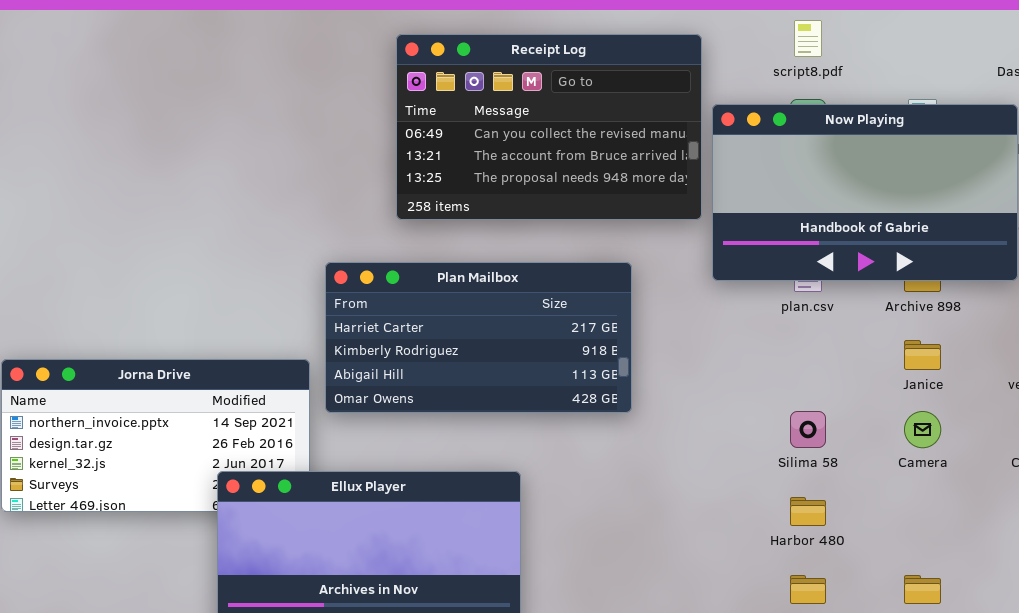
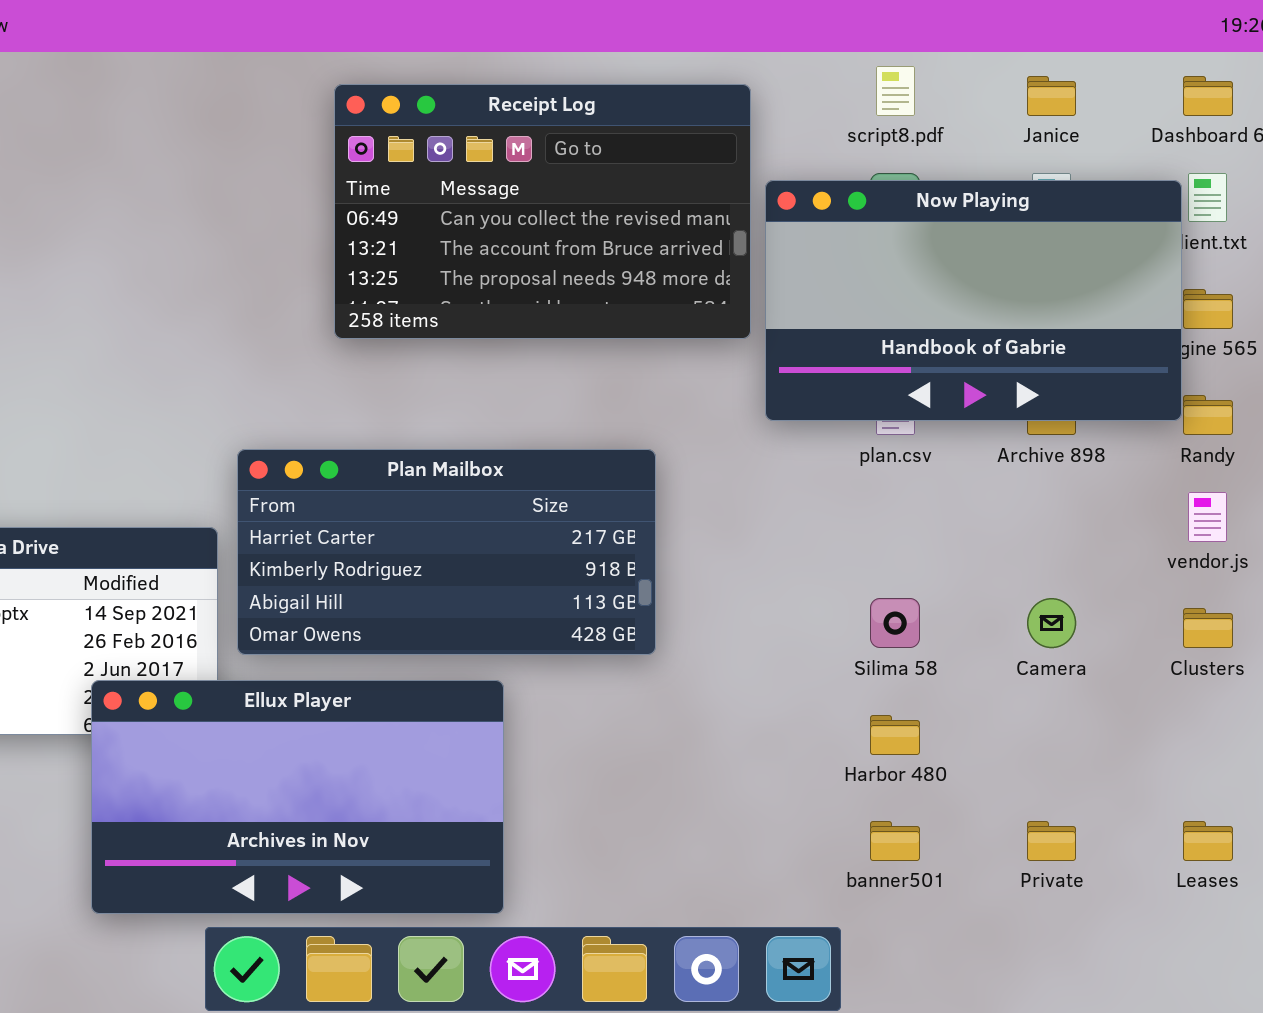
Plan Mailbox: [325,262,632,413] -> [237,449,656,655], moved
Janice: [904,340,941,370] -> [1027,76,1076,116], moved

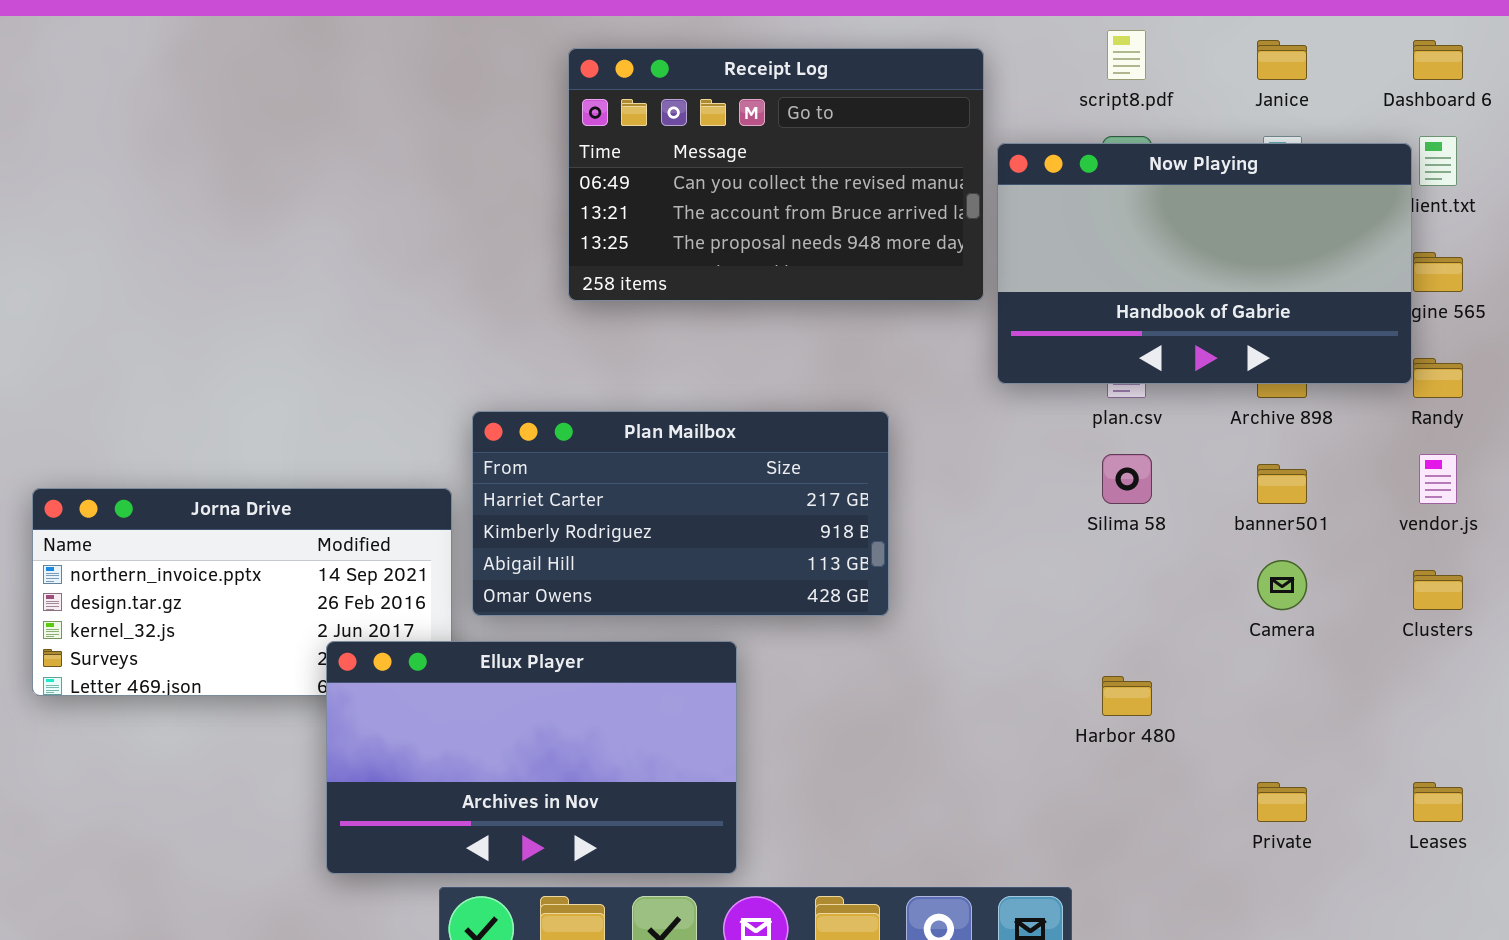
Silima 58: [870,598,920,648] -> [1102,454,1152,504], moved
banner501: [870,821,920,861] -> [1257,464,1307,504], moved

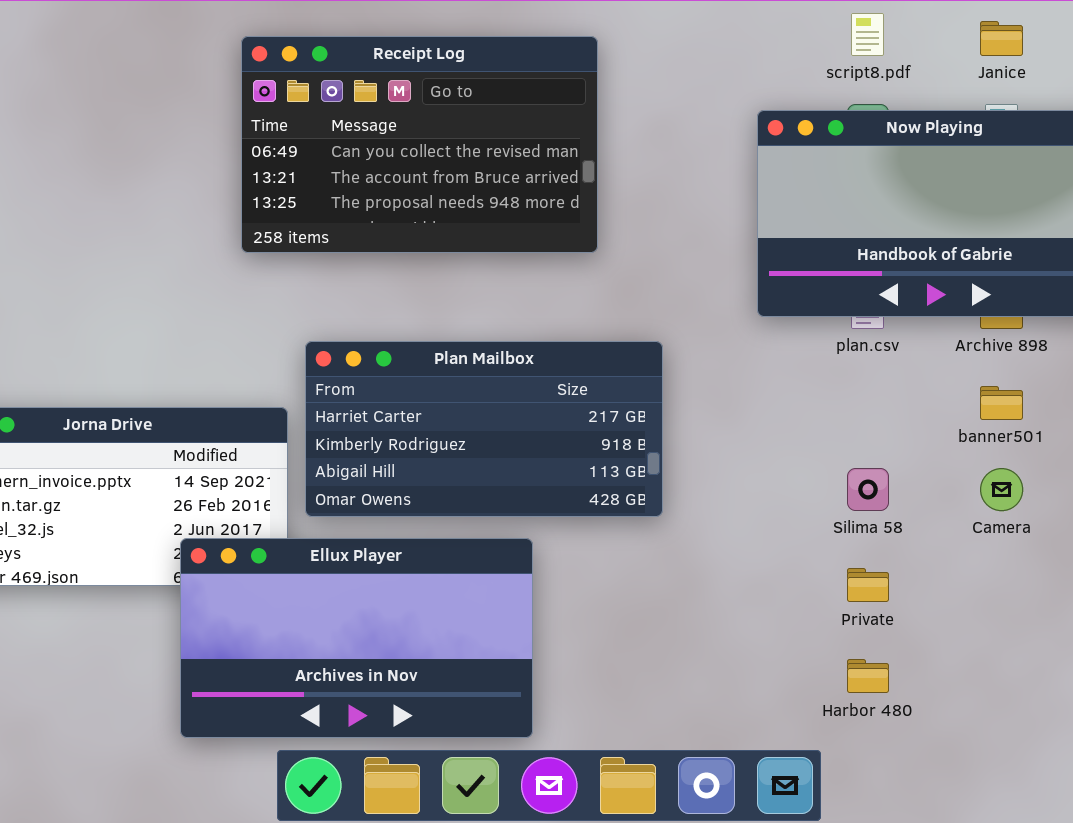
Receipt Log: [568,48,984,301] -> [241,36,598,253], moved
Silima 58: [1102,454,1152,504] -> [847,468,889,511], moved
Harbor 480: [1102,676,1152,716] -> [847,659,889,693], moved
Private: [1257,782,1307,822] -> [847,568,889,602], moved

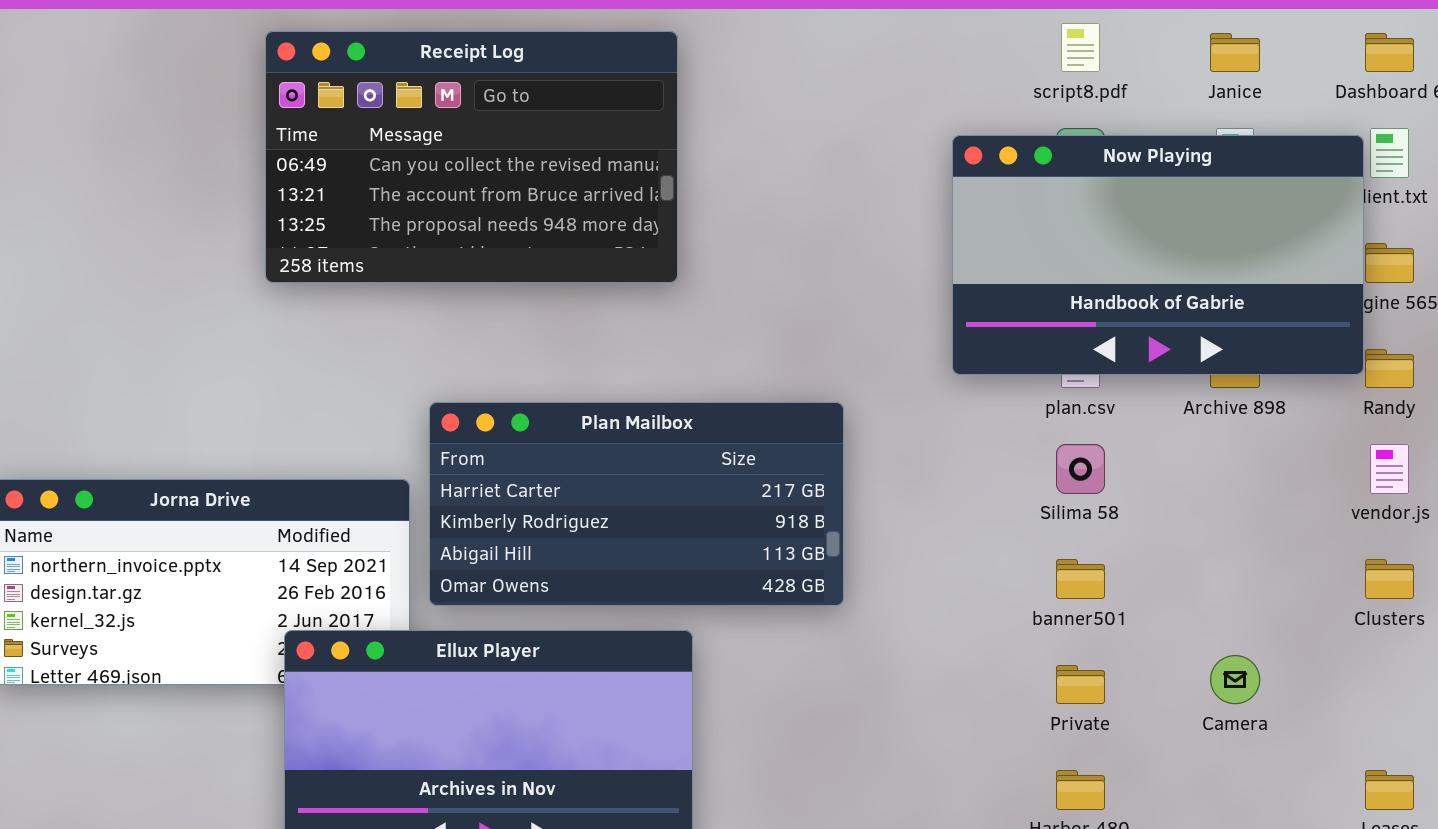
Receipt Log: [241,36,598,253] -> [265,31,678,283], moved
banner501: [980,386,1023,420] -> [1056,559,1105,599], moved
Silima 58: [847,468,889,511] -> [1056,444,1105,494], moved
Camera: [980,468,1023,511] -> [1210,655,1260,704], moved

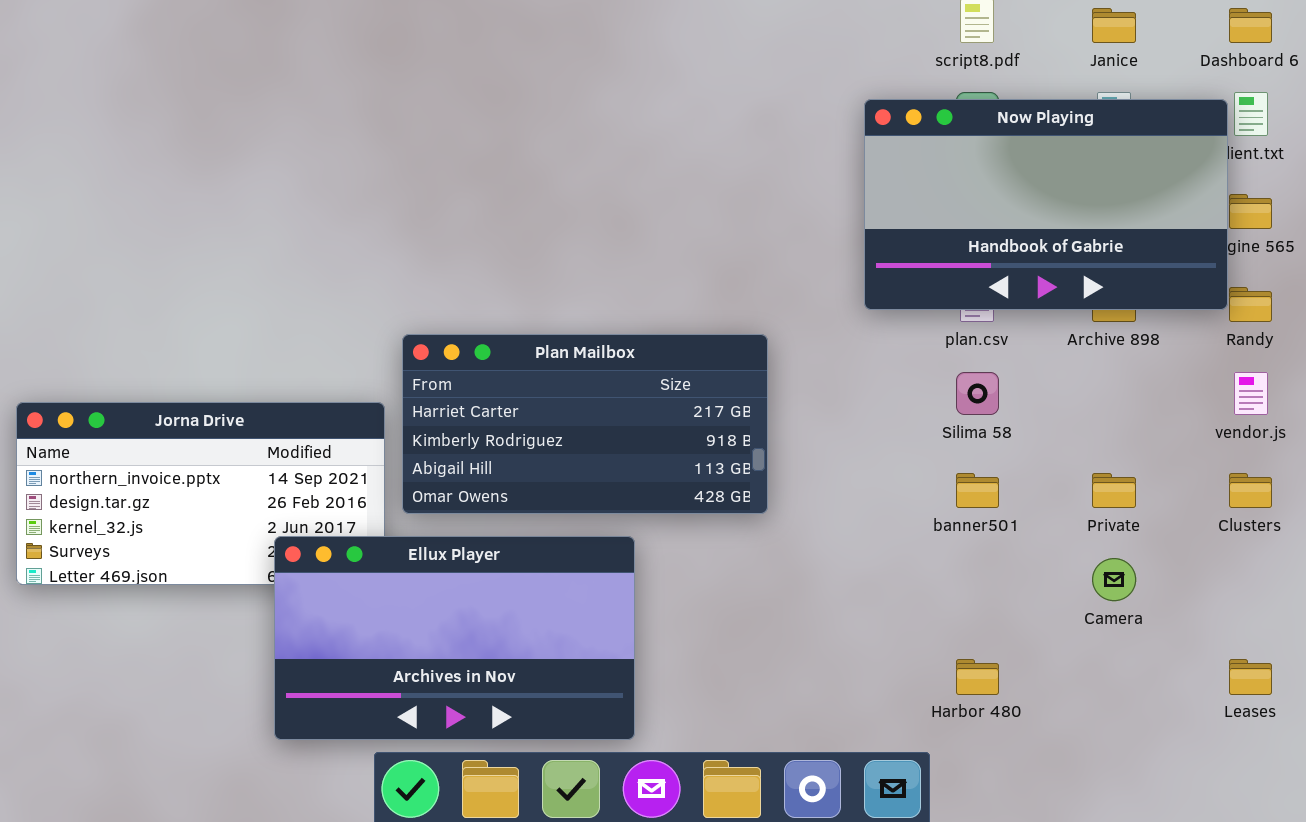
Receipt Log: [265,31,678,283] -> none, closed
Private: [1056,665,1105,704] -> [1092,473,1136,508], moved

